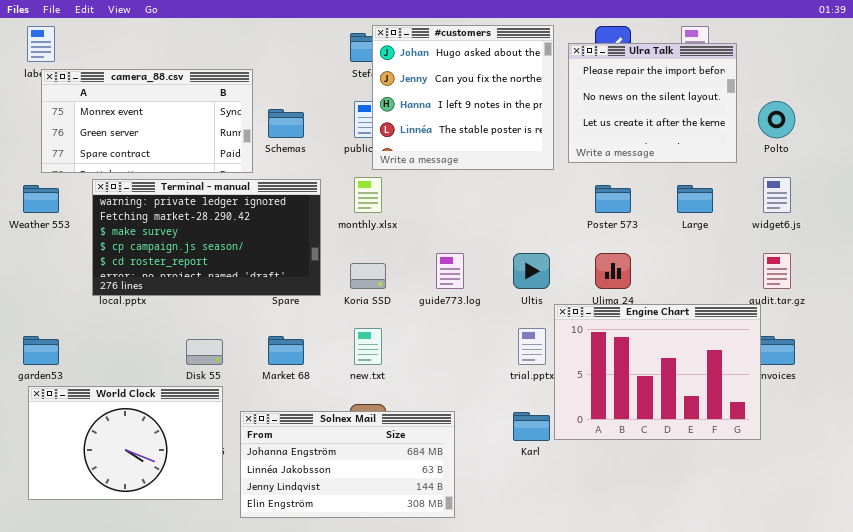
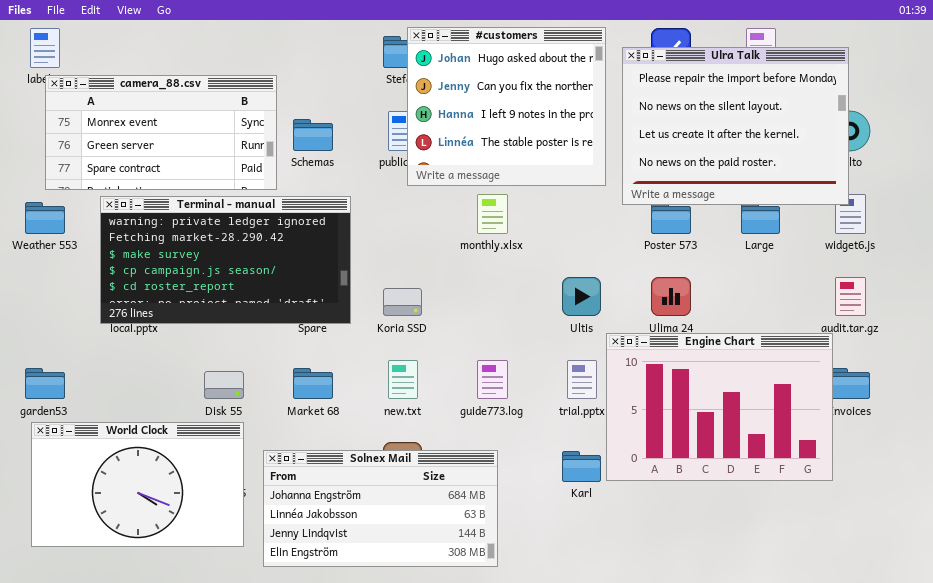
Ulra Talk: [568,43,737,163] -> [622,47,849,205], resized
monthly.xlsx: [354,177,382,213] -> [477,194,508,234], moved
guide773.log: [436,253,464,289] -> [477,360,508,399], moved

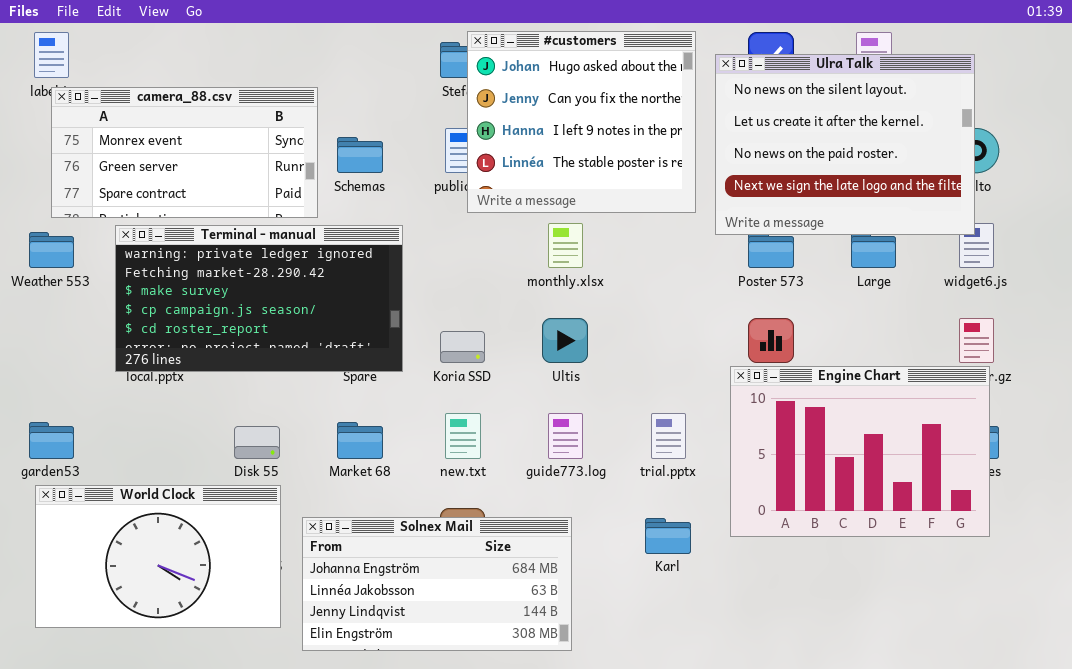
Ulra Talk: [622,47,849,205] -> [715,54,975,235], scrolled down 1 row
Ultis: [562,277,601,316] -> [542,318,588,363], moved
Engine Chart: [606,333,833,481] -> [730,366,990,537], moved

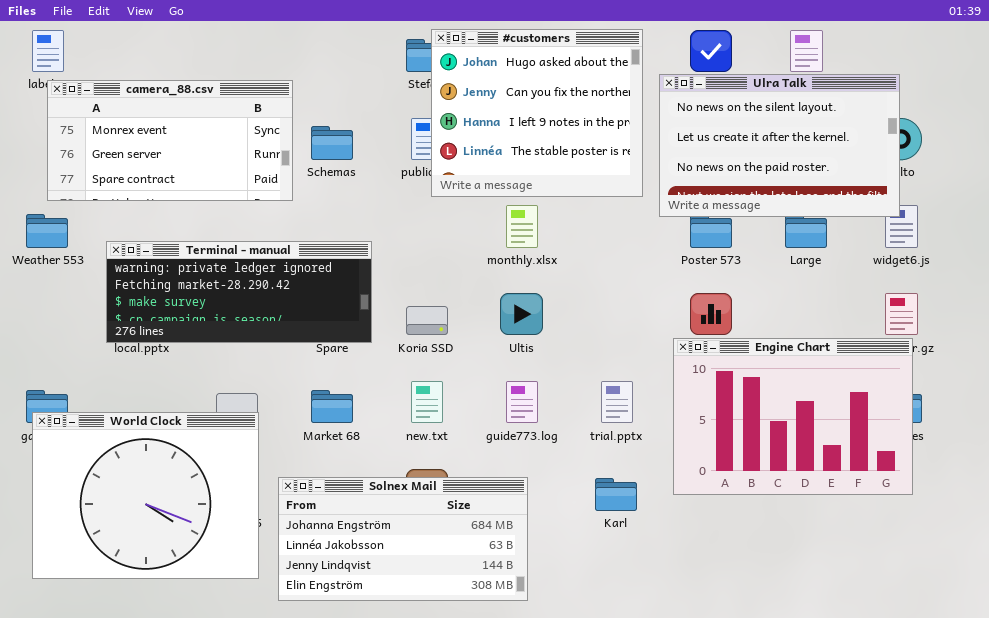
Ulra Talk: [715,54,975,235] -> [659,74,900,217], resized
Terminal - manual: [115,225,403,372] -> [106,241,372,343], resized
World Clock: [35,485,281,628] -> [32,412,259,579], resized

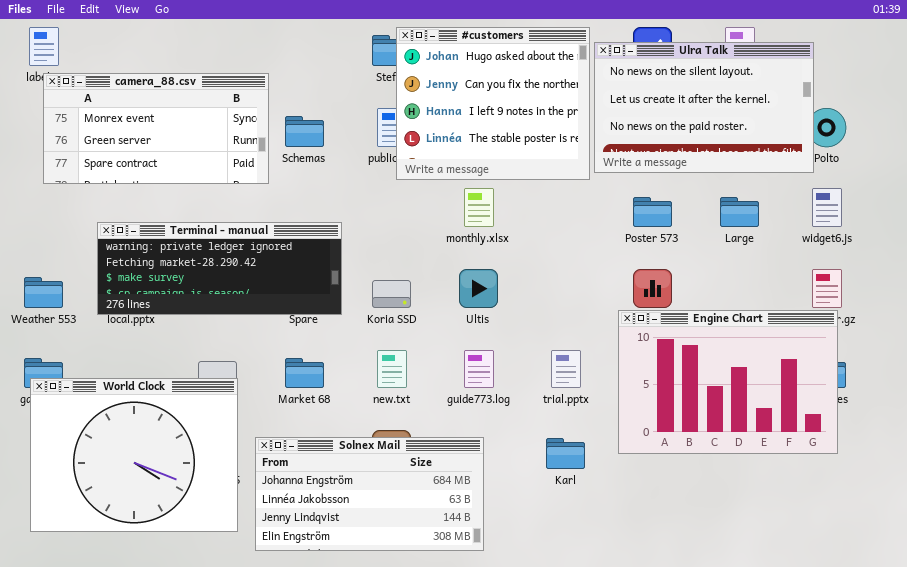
Ulra Talk: [659,74,900,217] -> [594,42,814,173], moved
Weather 553: [26,214,68,248] -> [24,277,63,308], moved

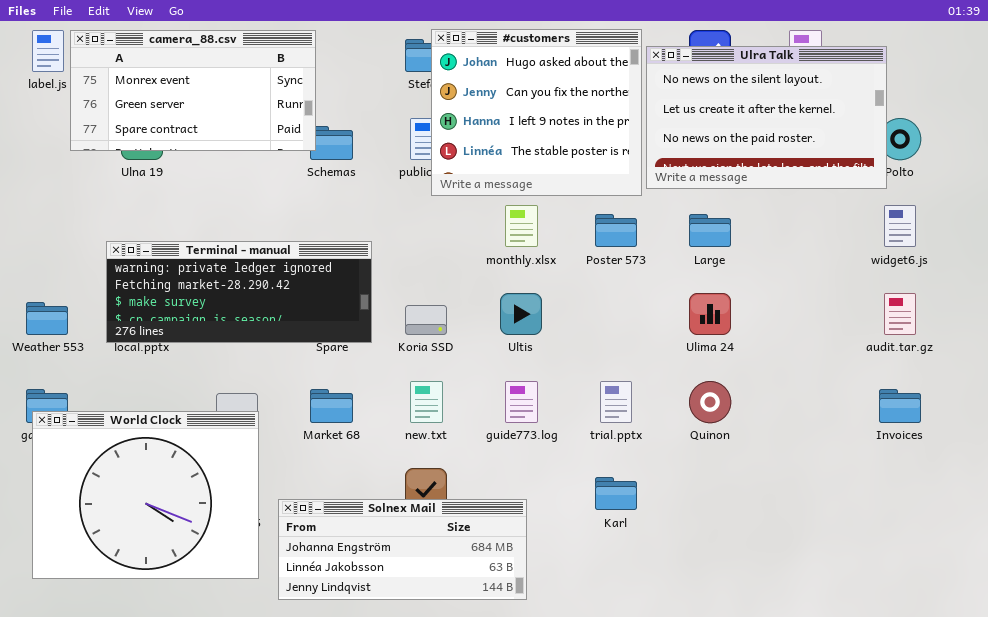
camera_88.csv: [43,73,269,184] -> [70,30,316,151], moved
Poster 573: [633,197,672,227] -> [595,214,637,247], moved
Large: [720,197,759,227] -> [689,214,731,247], moved
Engine Chart: [618,310,838,454] -> none, closed
Solnex Mail: [255,437,484,551] -> [278,499,527,600], resized

